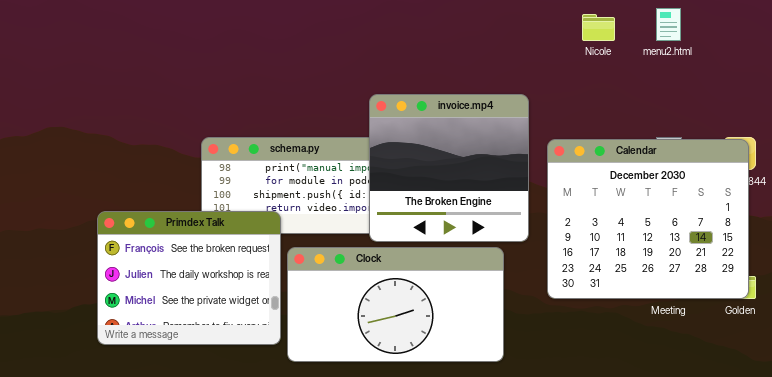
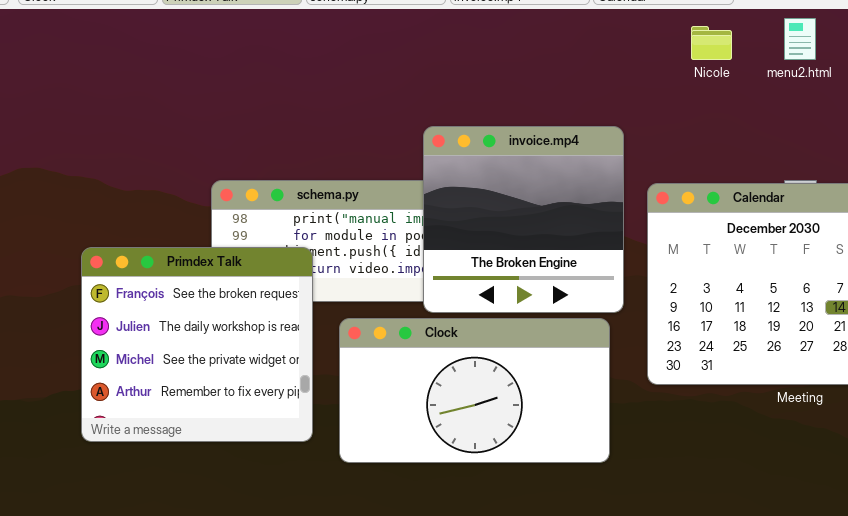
Primdex Talk: [97,211,281,345] -> [81,247,313,442], resized
Clock: [287,247,504,362] -> [339,318,610,463], moved

